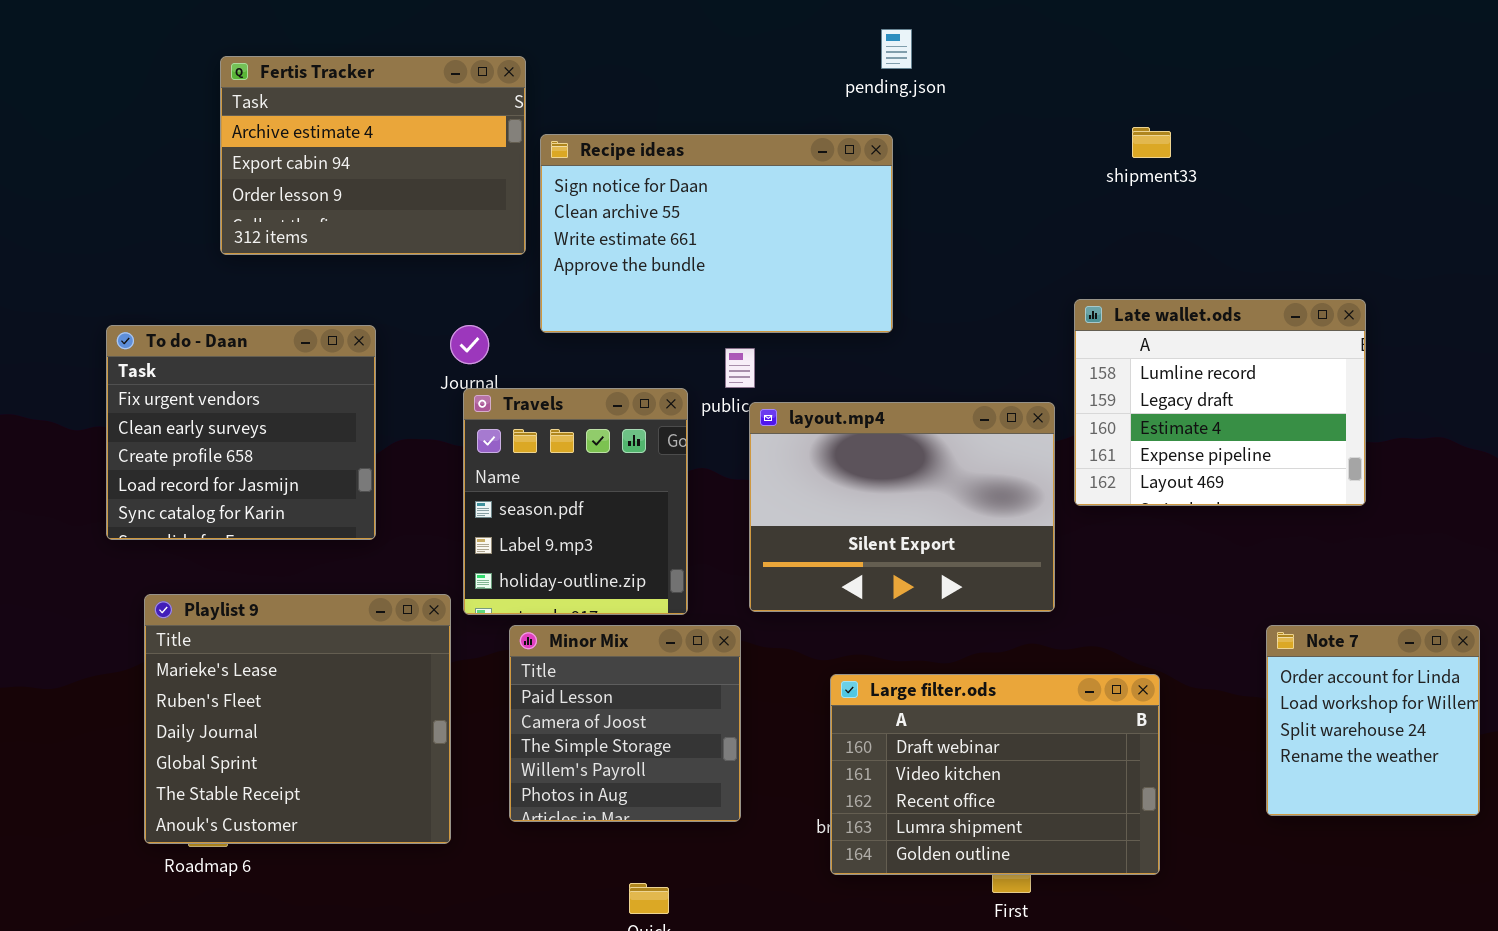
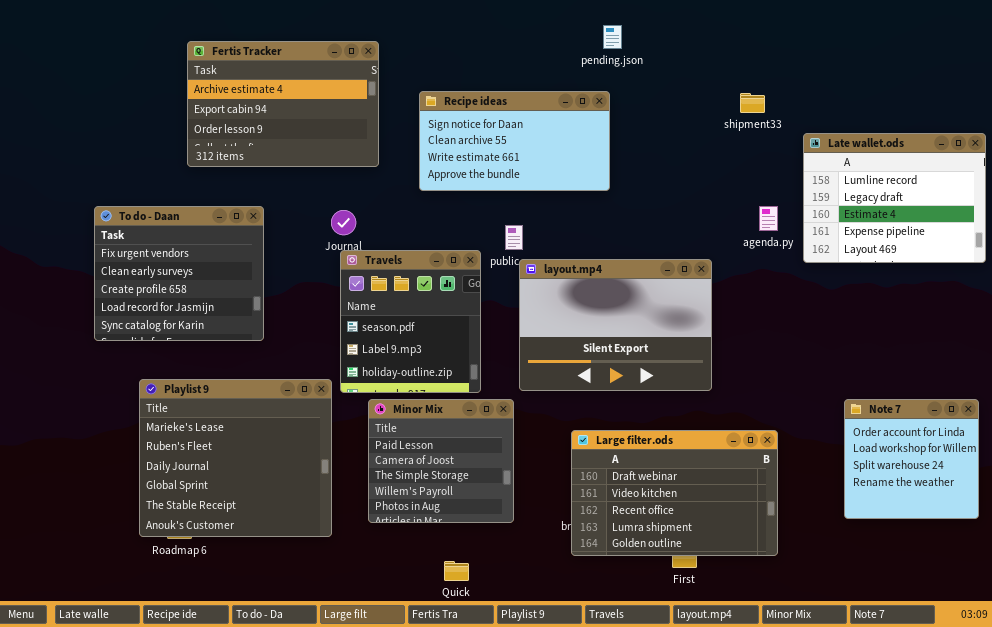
shipment33: [1132,127,1171,158] -> [740,93,765,113], moved
Recipe ideas: [540,134,893,333] -> [419,91,610,191], resized
Late wallet.ods: [1074,299,1366,506] -> [803,133,986,263], moved
To do - Daan: [106,325,376,540] -> [94,206,264,341], moved

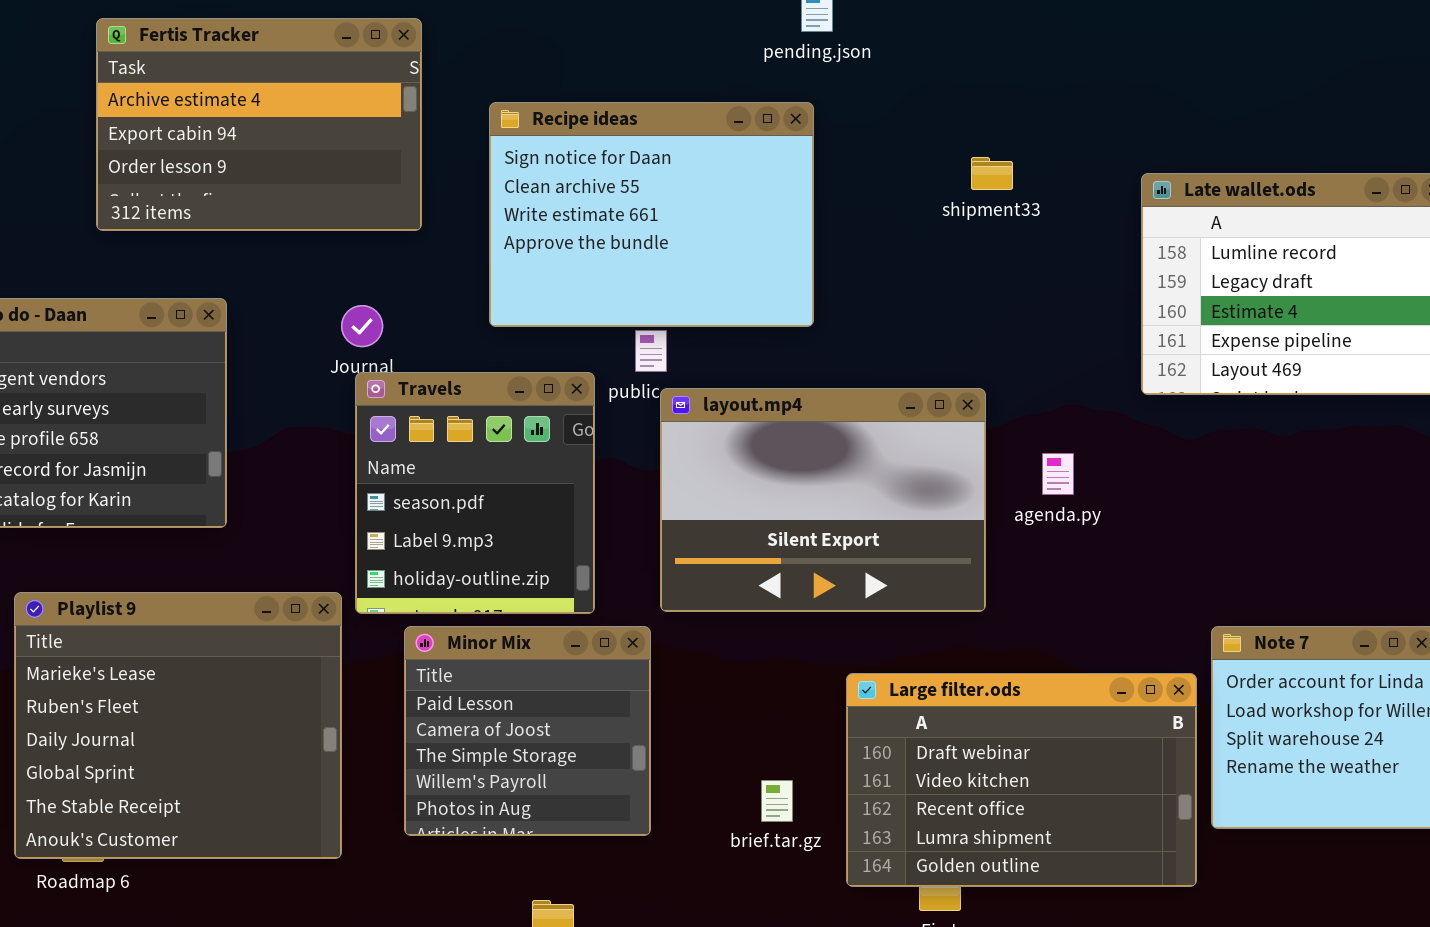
Recipe ideas: [419,91,610,191] -> [489,102,814,327], resized
shipment33: [740,93,765,113] -> [971,157,1013,190], moved
agenda.py: [759,206,778,231] -> [1042,453,1074,495], moved
Large filter.ods: [571,430,778,556] -> [846,673,1197,887], moved

